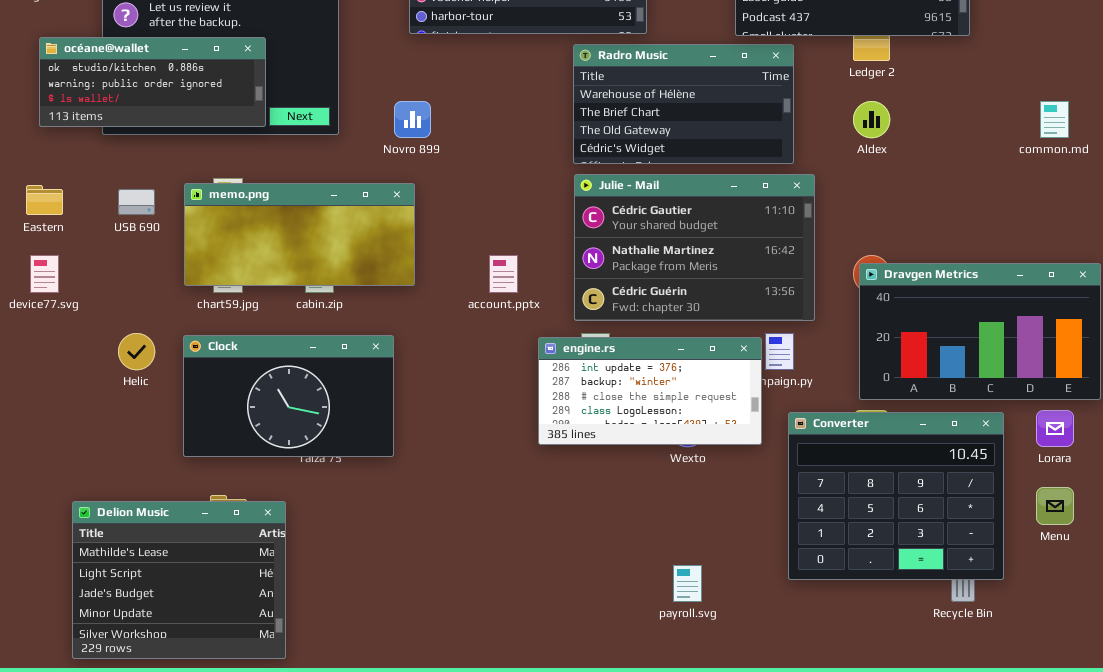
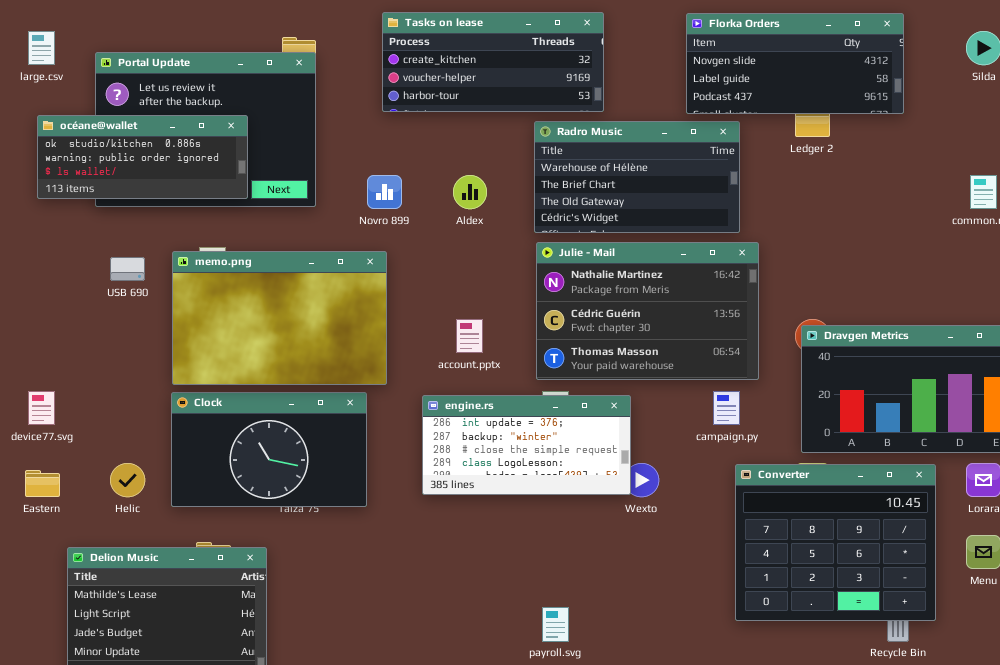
Aldex: [853,101,890,138] -> [453,175,487,209], moved
Julie - Mail: [574,174,815,321] -> [536,242,759,380], scrolled down 1 row
memo.png: [184,183,415,286] -> [172,251,387,385], resized
Eastern: [26,185,63,215] -> [25,470,60,497], moved
device77.svg: [30,255,59,293] -> [28,391,55,425], moved
Helic: [118,333,155,370] -> [110,463,145,497], moved
engine.rs: [538,337,762,445] -> [422,395,631,495], moved
payroll.svg: [673,565,702,602] -> [542,607,569,642], moved

